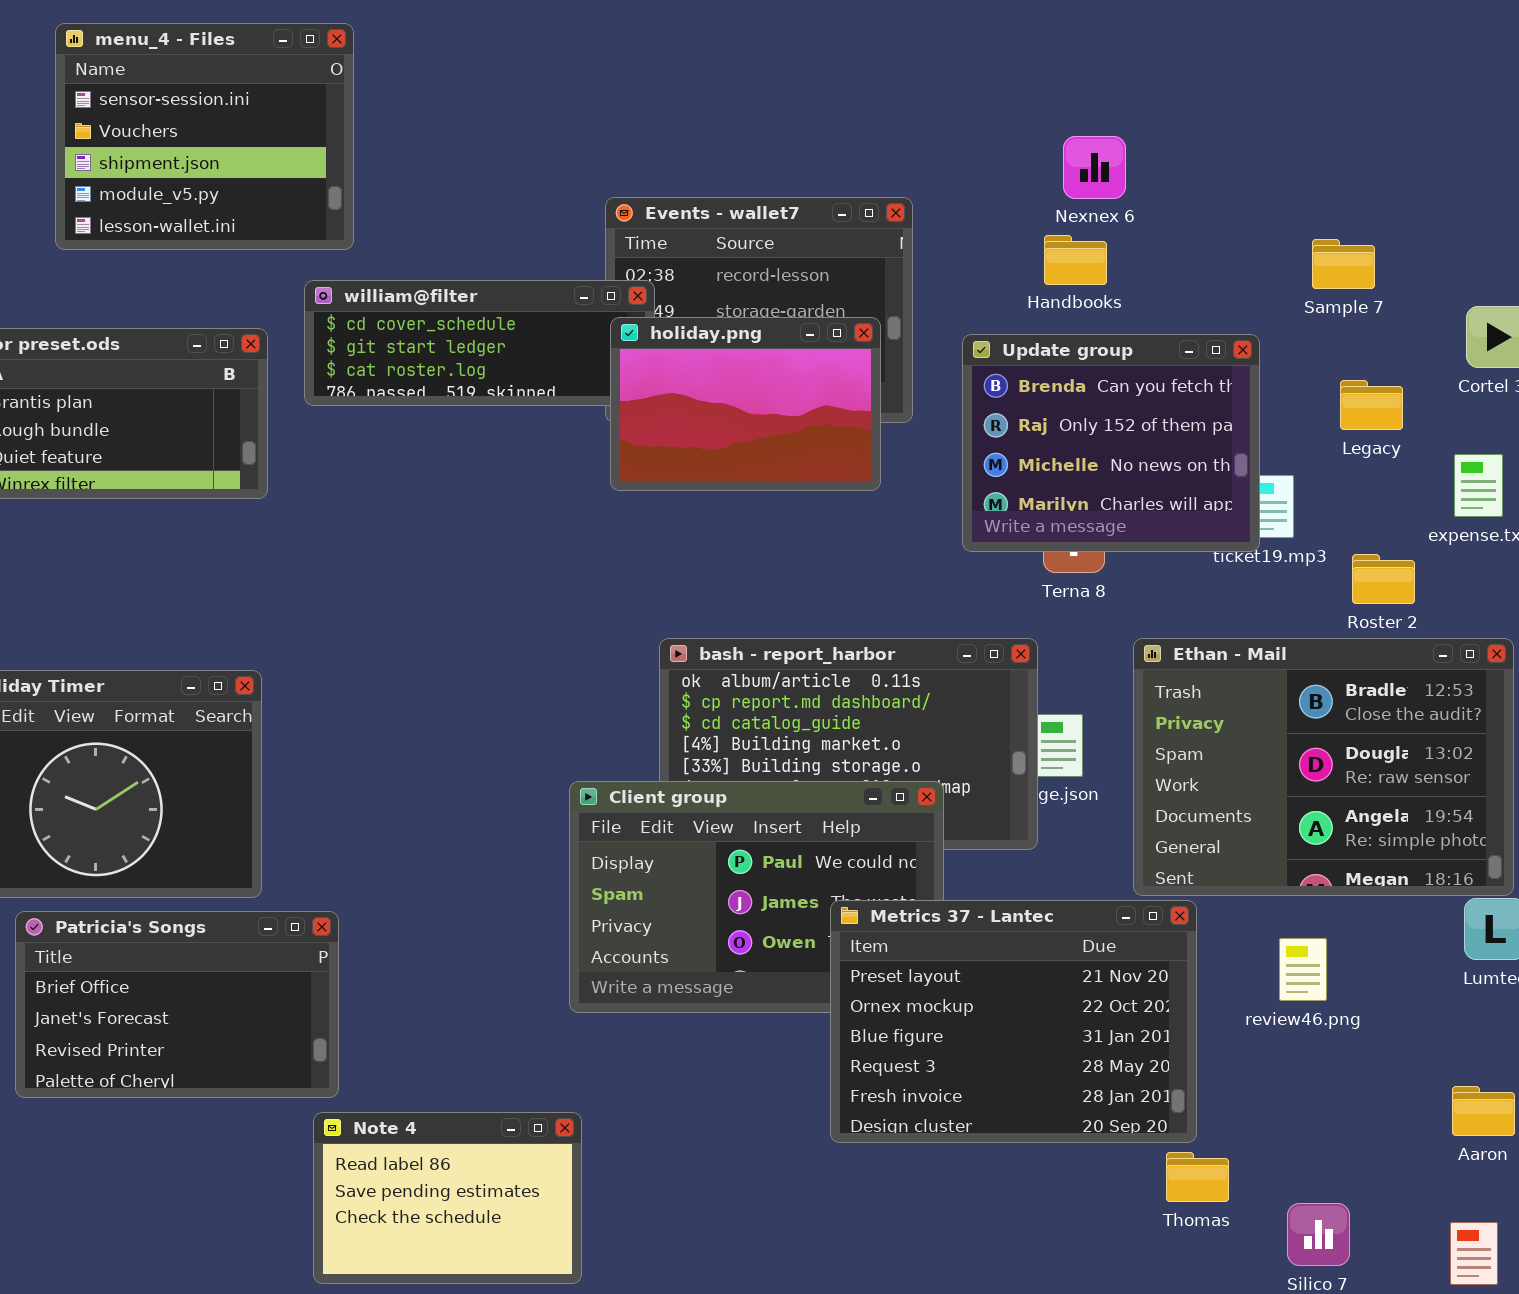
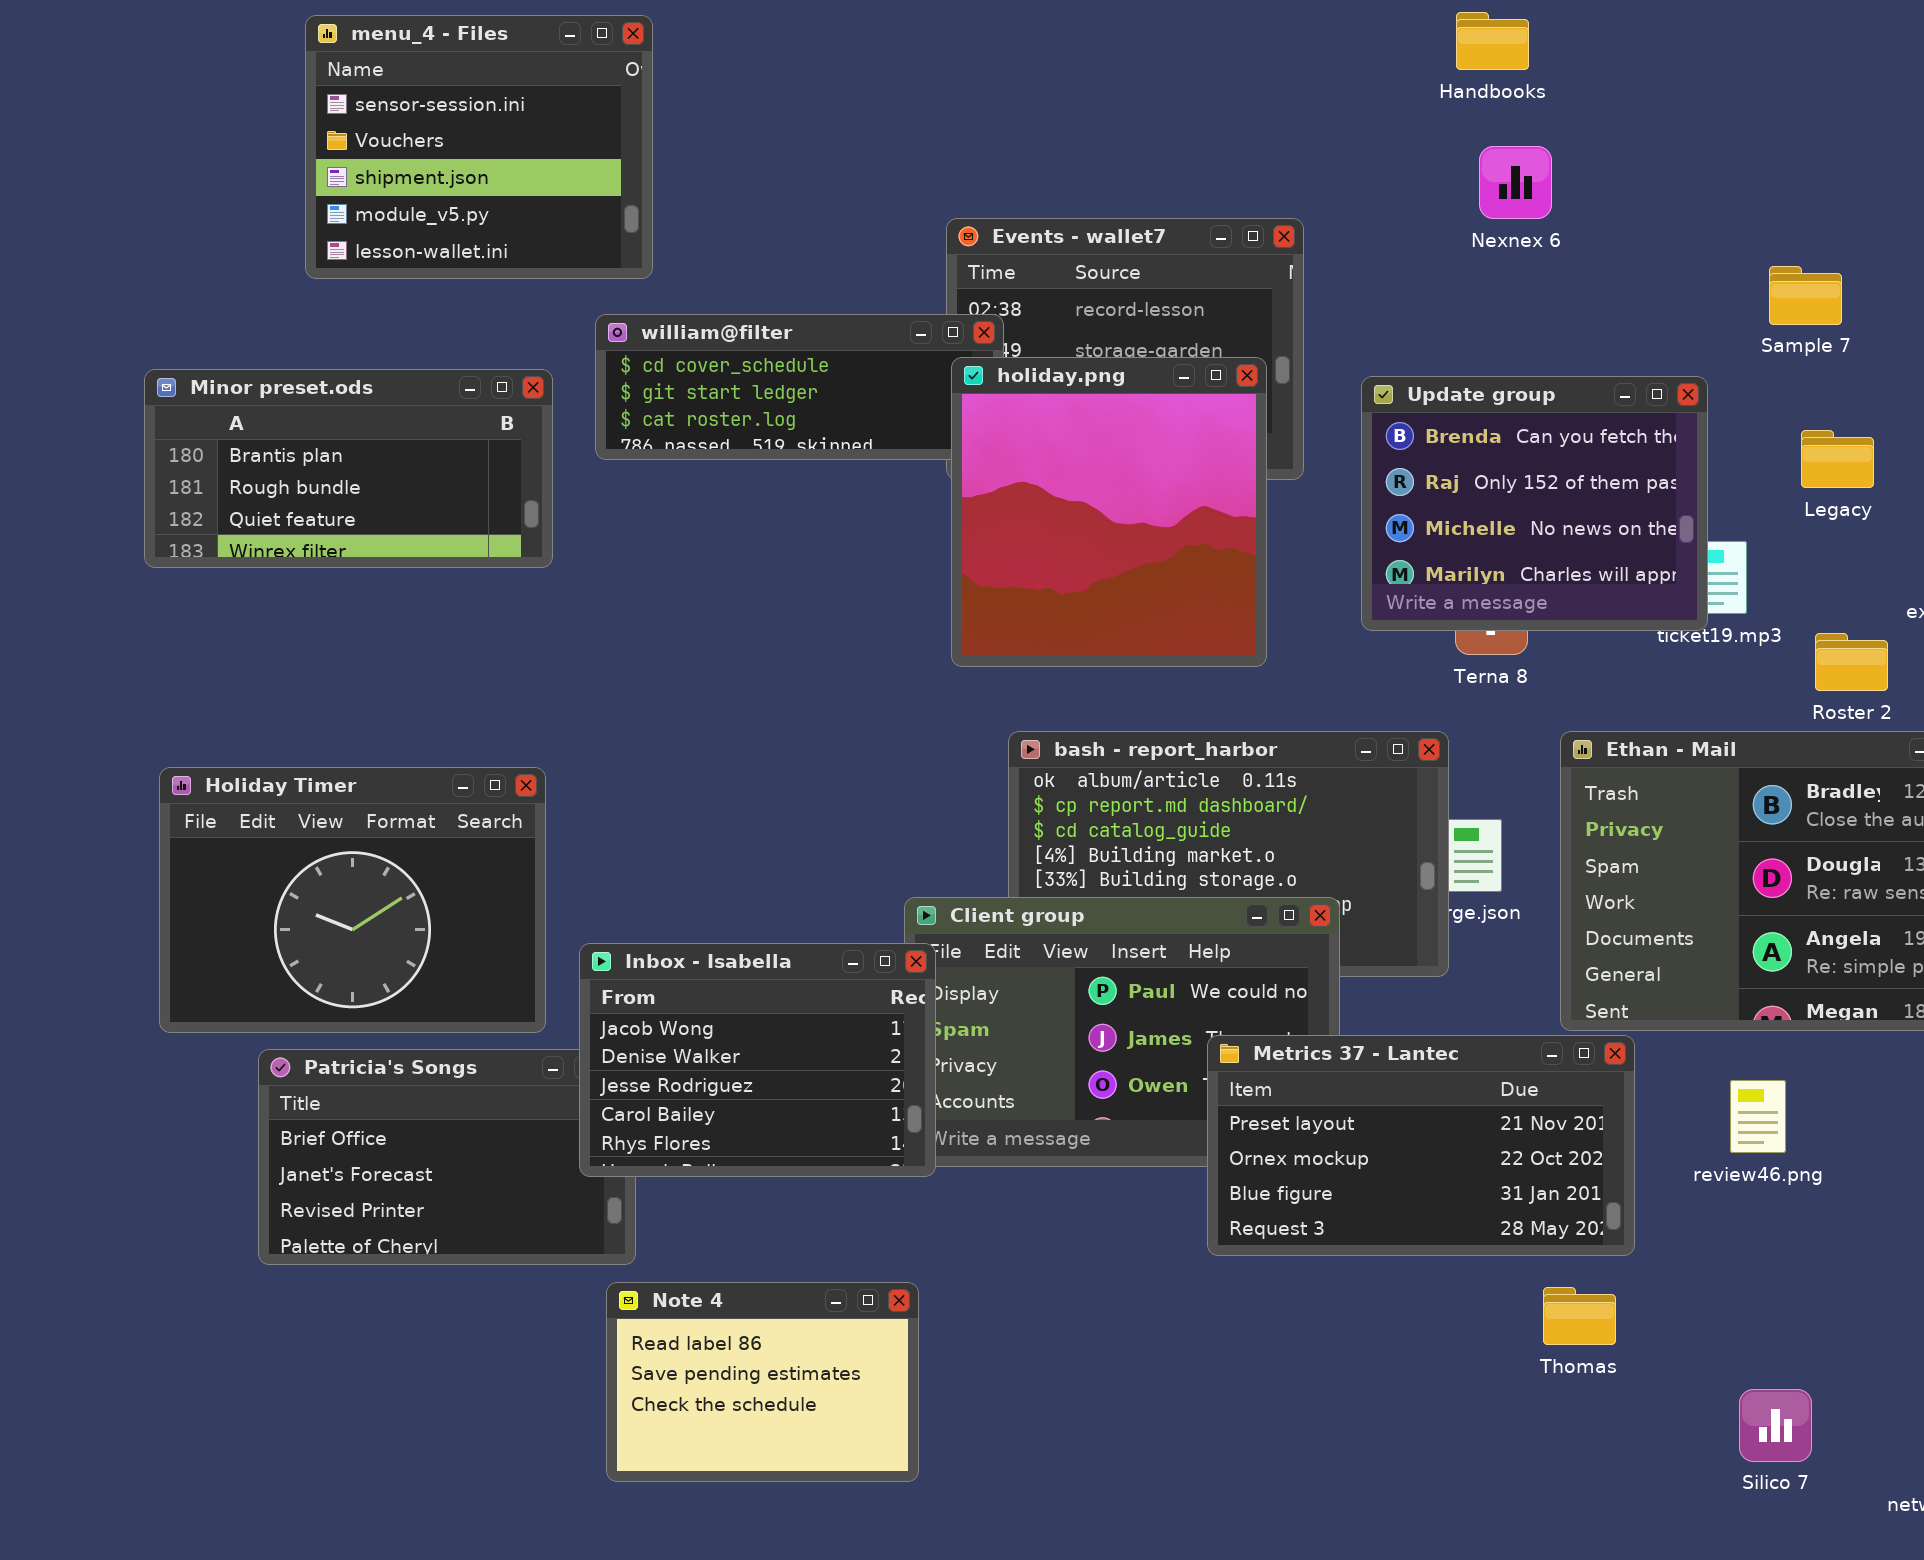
Handbooks: [1044,235,1107,285] -> [1456,12,1529,70], moved
holiday.png: [610,317,881,491] -> [951,357,1267,667], resized
Inbox - Isabella: none -> [579,943,936,1177], opened
Metrics 37 - Lantec: [830,900,1197,1143] -> [1207,1035,1635,1256], resized
Thomas: [1166,1152,1229,1202] -> [1543,1287,1616,1345], moved

